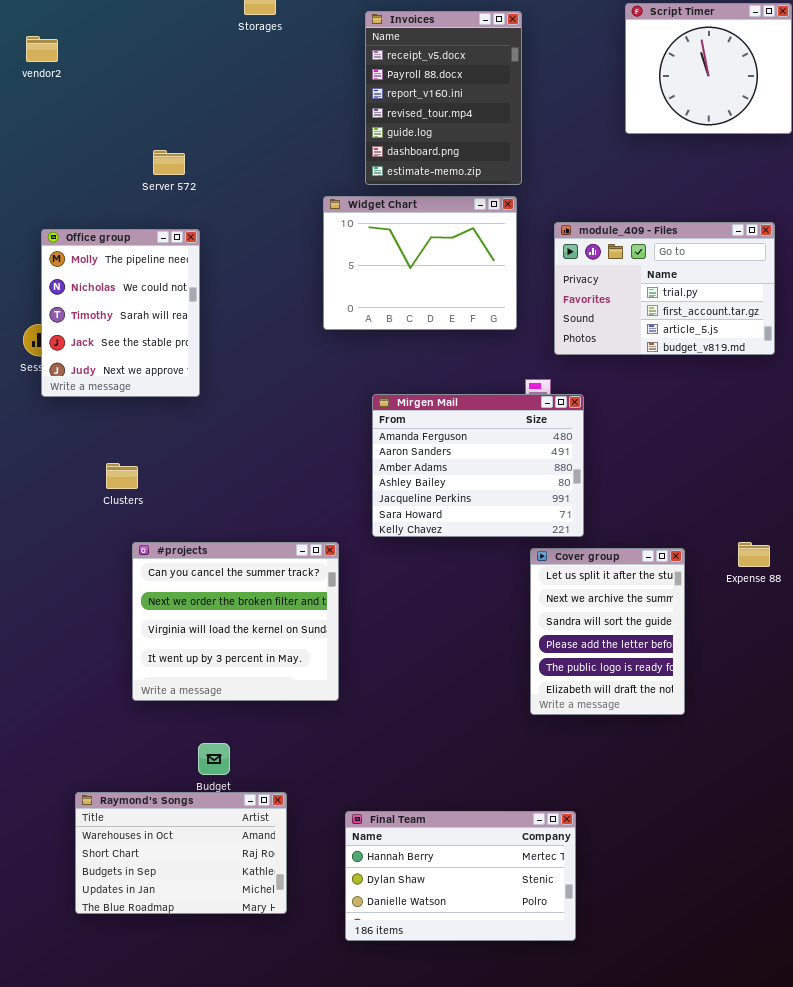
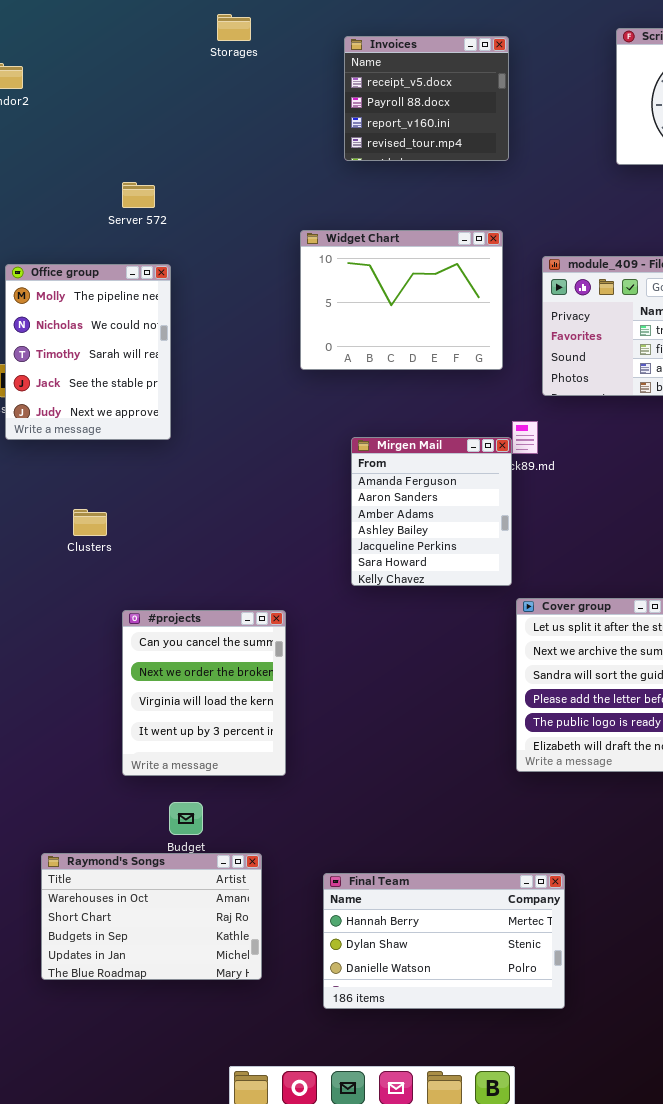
Invoices: [365,11,522,185] -> [344,36,509,161], resized
Mirgen Mail: [372,394,584,537] -> [351,437,512,586], resized
#projects: [132,542,339,701] -> [122,610,286,776], moved, resized

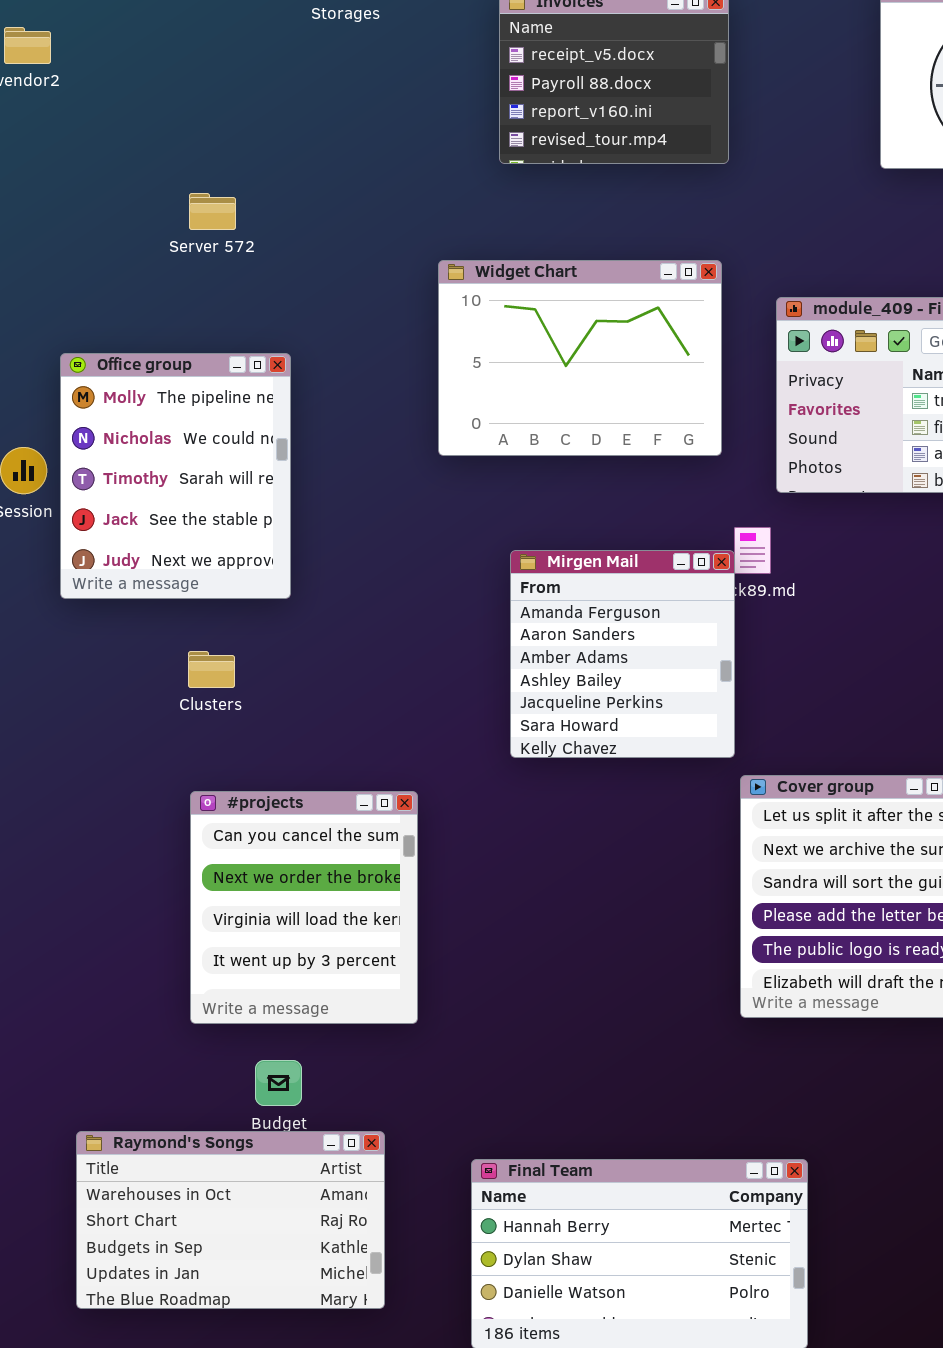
Office group: [5,264,171,440] -> [60,353,291,599], moved
Clusters: [73,509,107,536] -> [188,651,235,688], moved

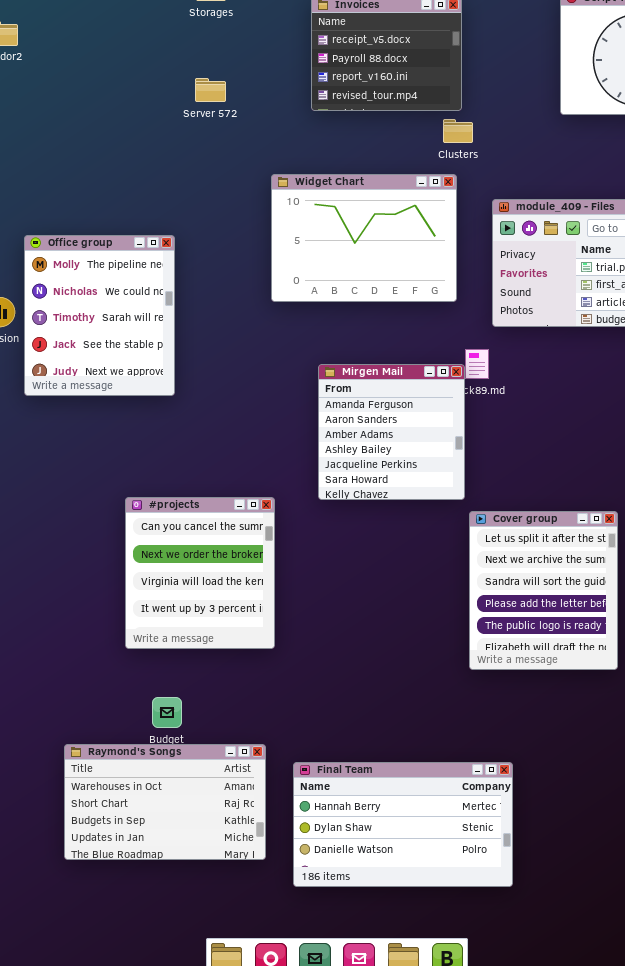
Server 572: [189,193,236,230] -> [195,78,226,102], moved
Clusters: [188,651,235,688] -> [443,119,473,143], moved
#projects: [190,791,418,1024] -> [125,497,275,649], moved
Raymond's Songs: [76,1131,385,1309] -> [64,744,266,860], moved

